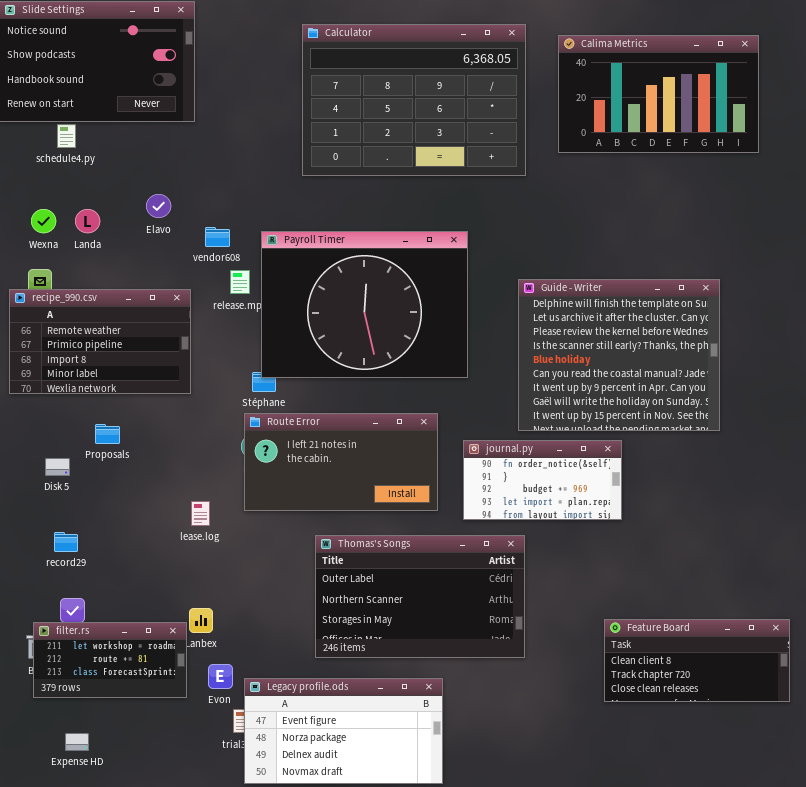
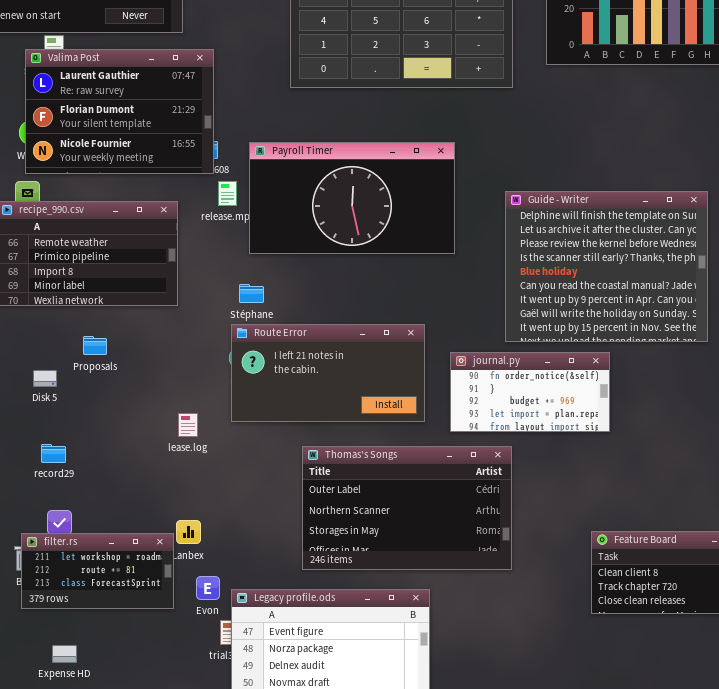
Valima Post: none -> [25,49,214,174], opened
Payroll Timer: [261,231,468,378] -> [249,142,455,254], resized

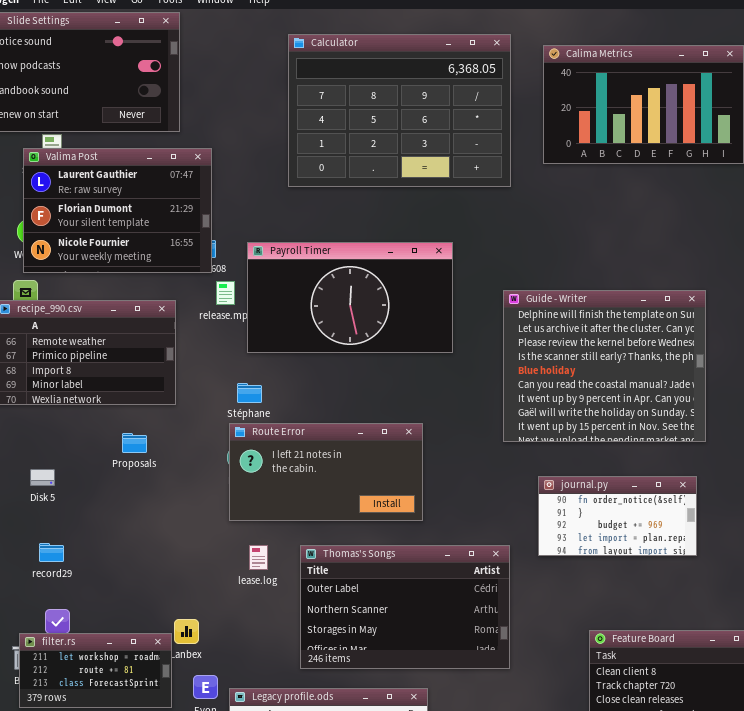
Proposals: [83,336,107,355] -> [122,433,147,453], moved
journal.py: [450,352,610,432] -> [538,476,697,556], moved
lease.log: [178,413,198,437] -> [249,545,268,570], moved

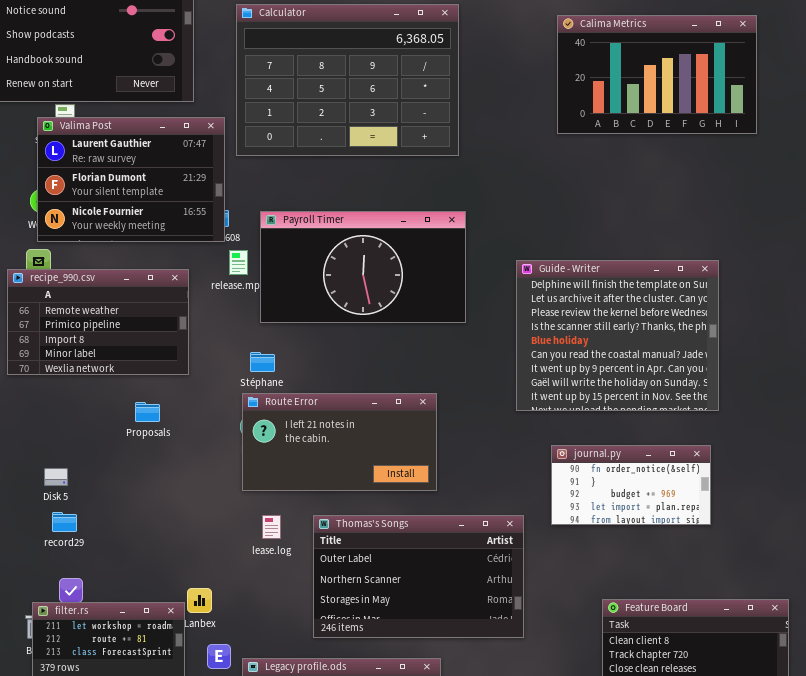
Calculator: [288,34,511,187] -> [236,4,459,156], moved
Disk 5: [30,469,55,486] -> [44,468,68,486], moved

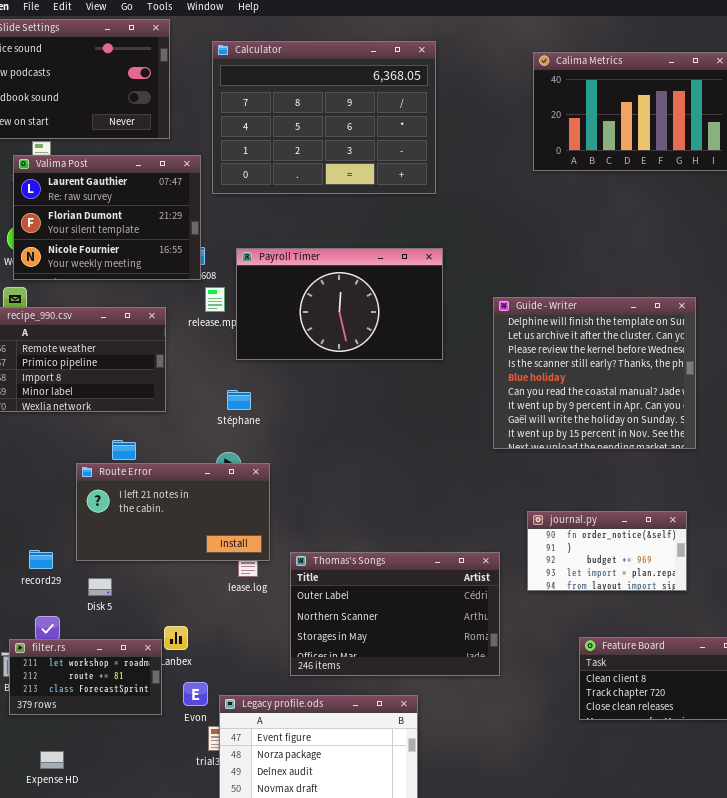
Route Error: [242,393,437,491] -> [76,463,270,561], moved
journal.py: [551,445,711,525] -> [527,511,687,591], moved
Disk 5: [44,468,68,486] -> [88,578,112,596], moved

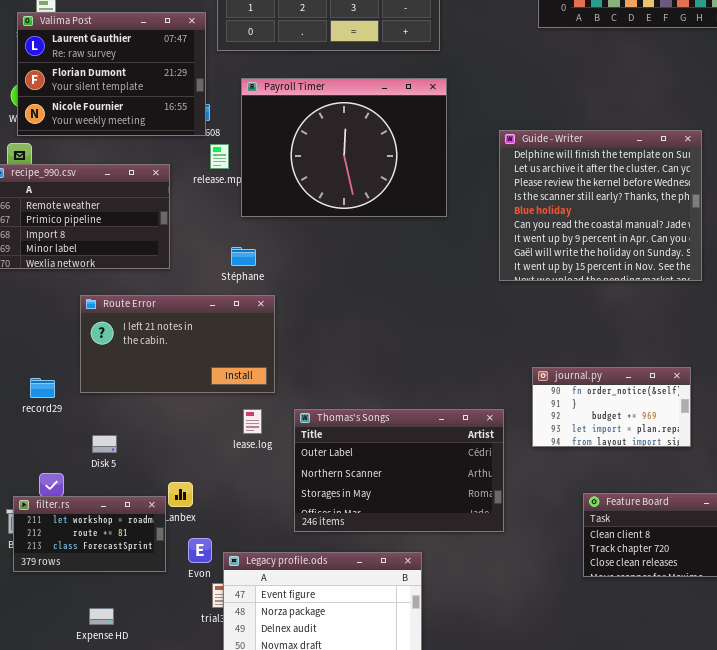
Payroll Timer: [236,248,443,360] -> [241,78,447,217], resized
Guide - Writer: [493,297,696,449] -> [499,130,702,281], moved
Route Error: [76,463,270,561] -> [80,295,275,393], moved
record29: [29,550,53,569] -> [30,378,55,398], moved
Expense HD: [40,751,64,769] -> [89,608,114,625], moved

